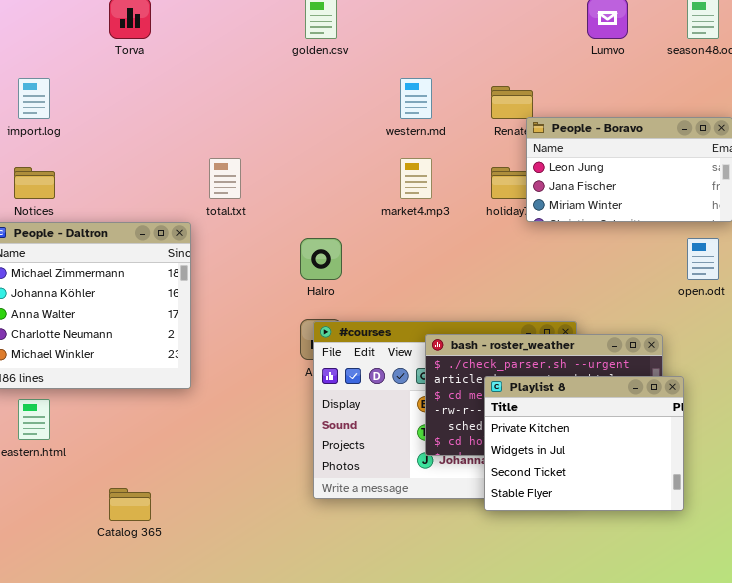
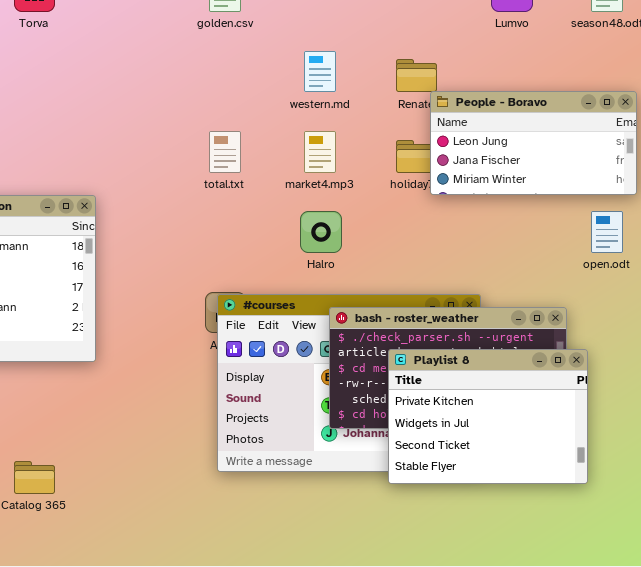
total.txt: [209,158,241,199] -> [209,131,241,173], moved
Halro: [300,238,342,280] -> [300,211,342,253], moved

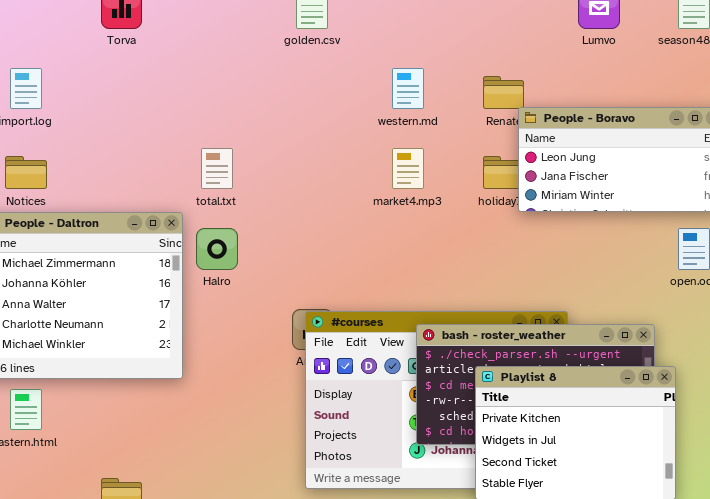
total.txt: [209,131,241,173] -> [201,148,233,189], moved
Halro: [300,211,342,253] -> [196,228,238,270], moved

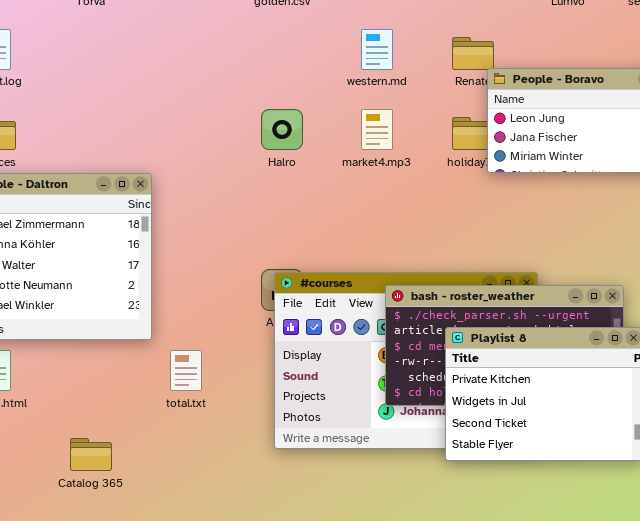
total.txt: [201,148,233,189] -> [170,350,202,391], moved
Halro: [196,228,238,270] -> [261,109,303,150], moved

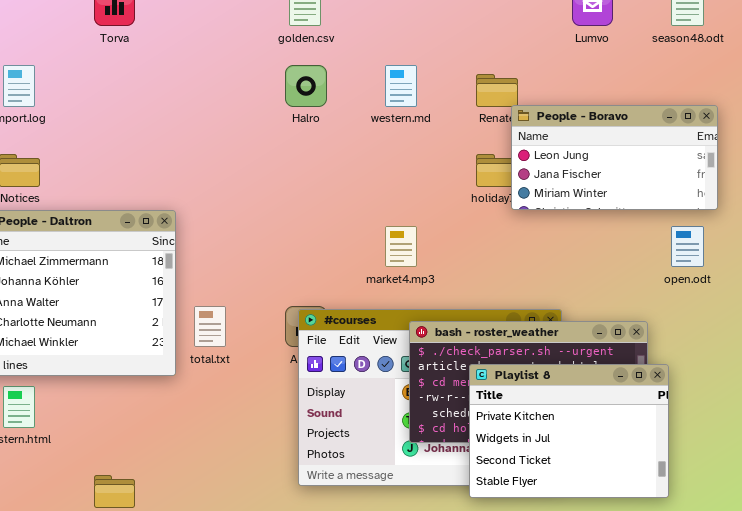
Halro: [261,109,303,150] -> [285,65,327,107], moved
market4.mp3: [361,109,393,150] -> [385,226,417,267], moved
total.txt: [170,350,202,391] -> [194,306,226,347], moved

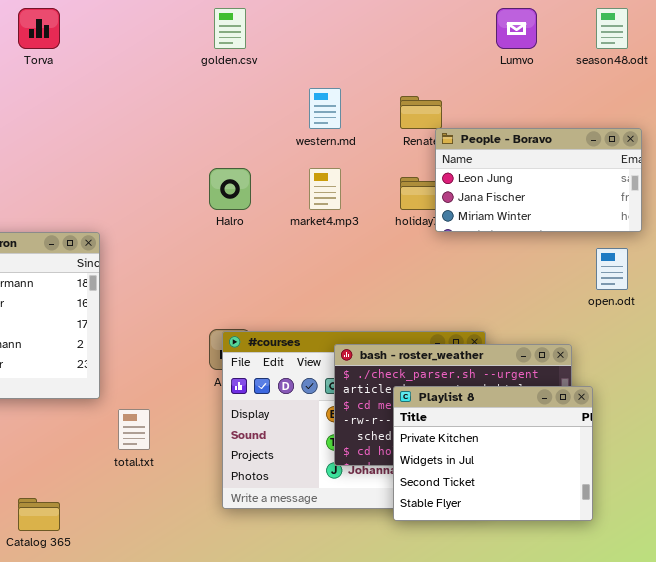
Halro: [285,65,327,107] -> [209,168,251,210], moved
market4.mp3: [385,226,417,267] -> [309,168,341,210], moved
total.txt: [194,306,226,347] -> [118,409,150,450], moved

